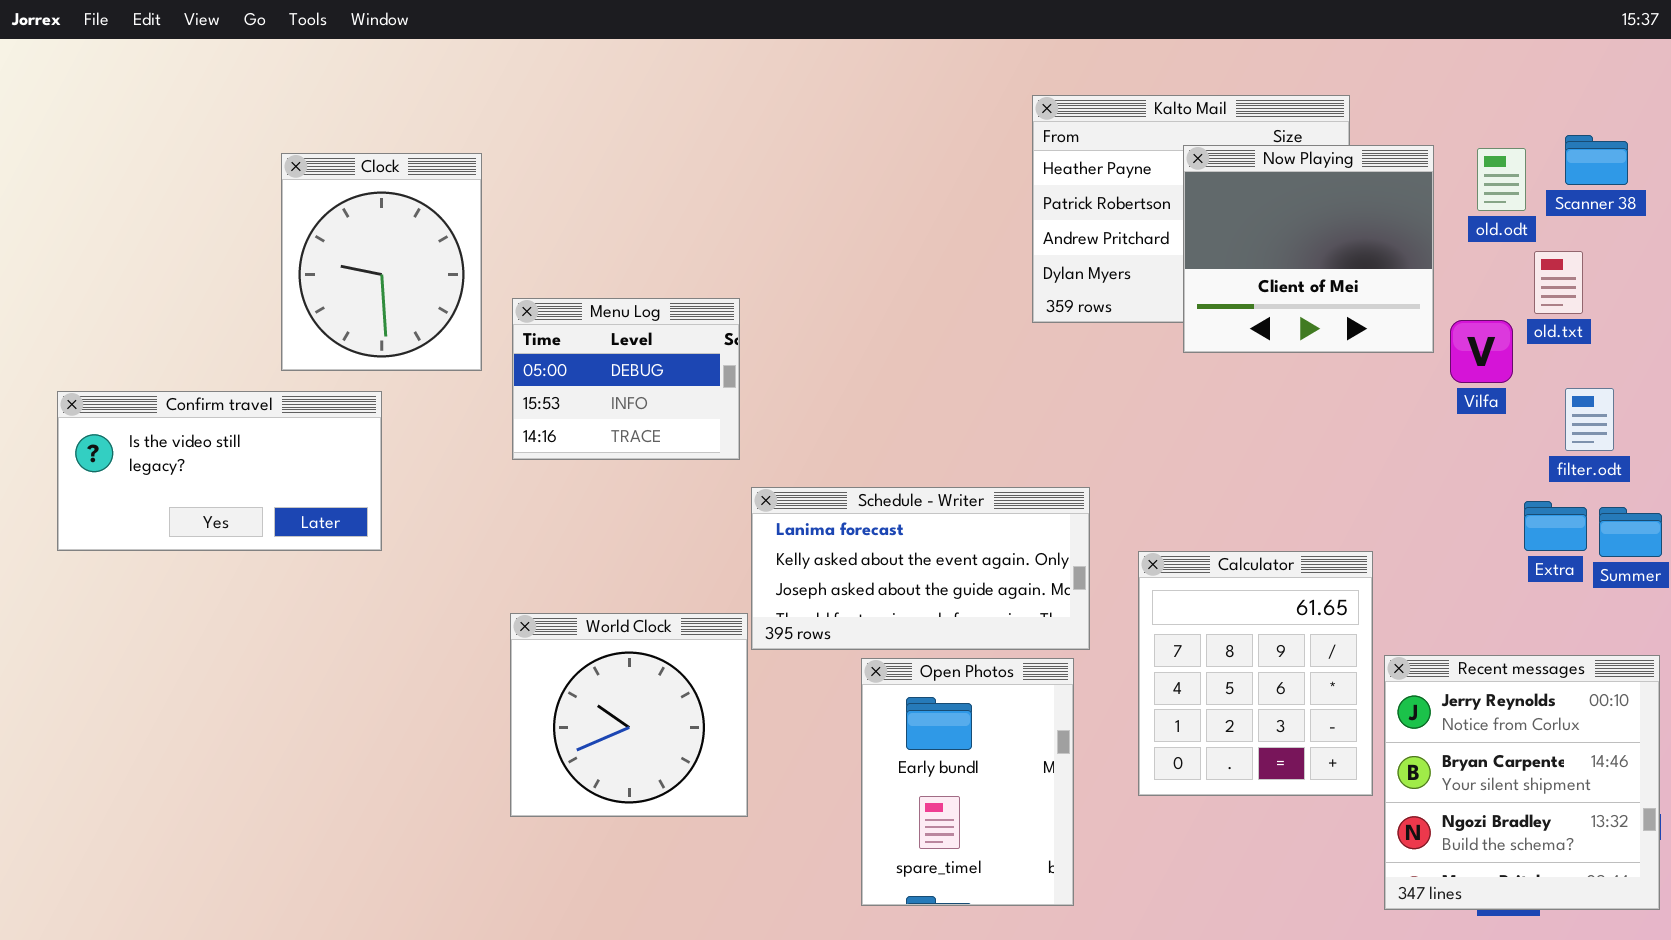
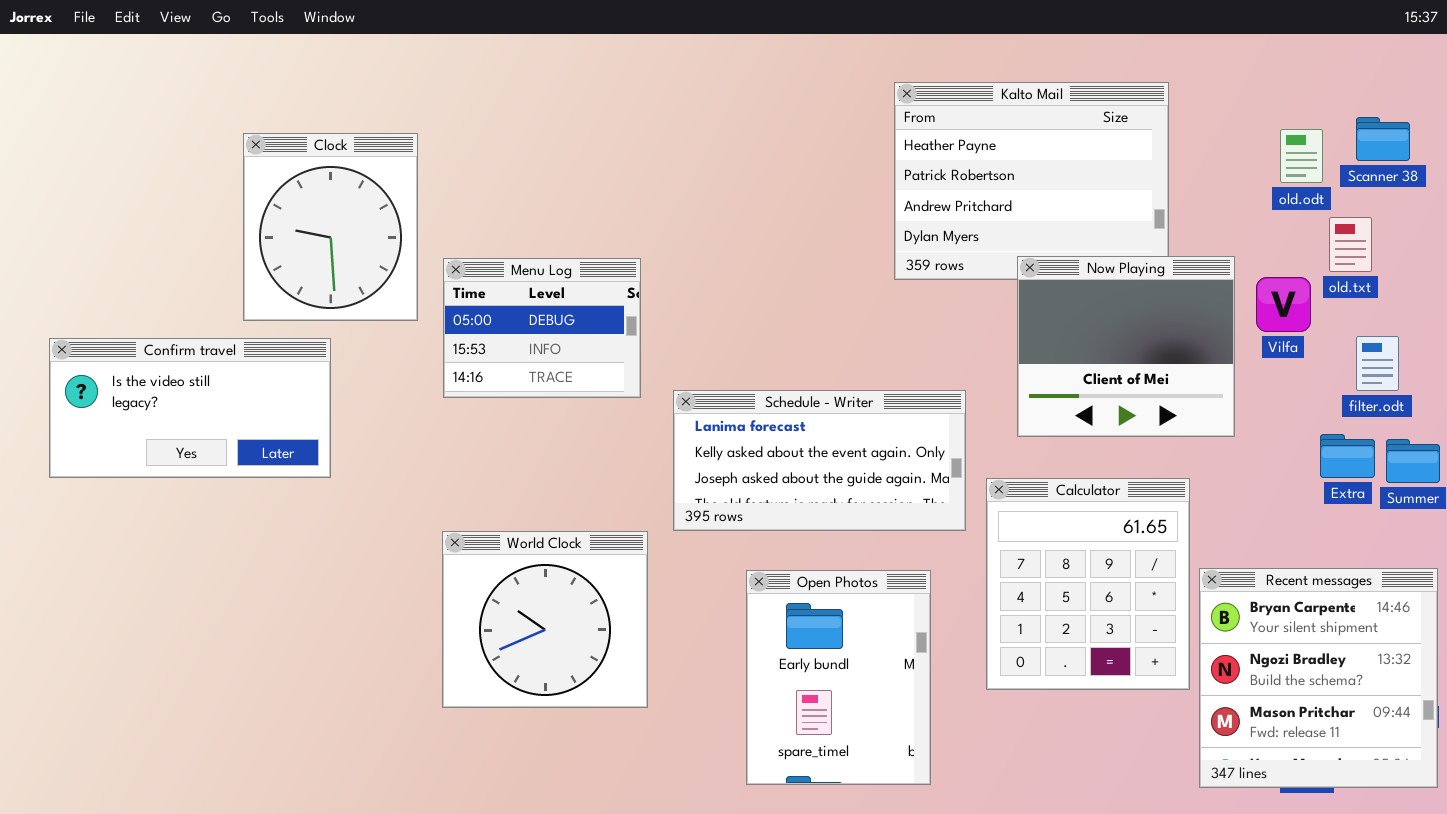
Now Playing: [1183,145,1434,353] -> [1017,256,1235,437], moved
Schedule - Writer: [751,487,1090,650] -> [673,390,966,531], moved
Recent messages: [1384,655,1660,910] -> [1199,568,1438,788], scrolled down 1 row

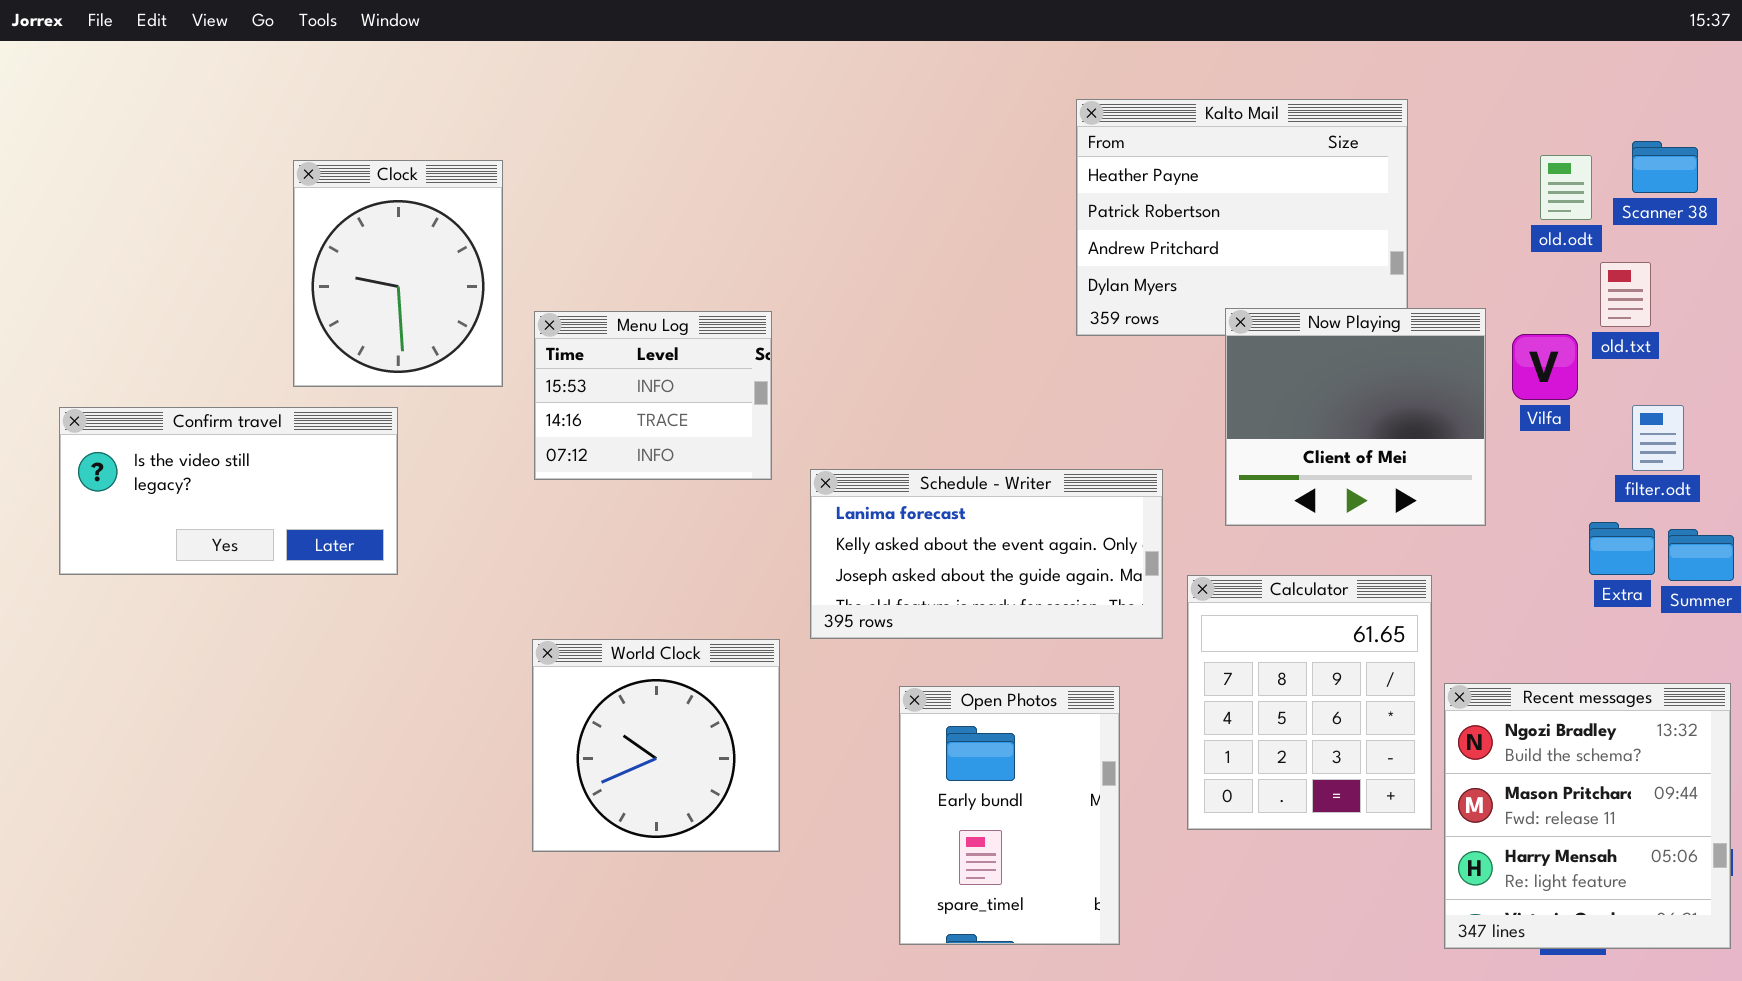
Menu Log: [443,258,641,398] -> [534,311,772,480], scrolled down 1 row
Recent messages: [1199,568,1438,788] -> [1444,683,1731,949], scrolled down 1 row

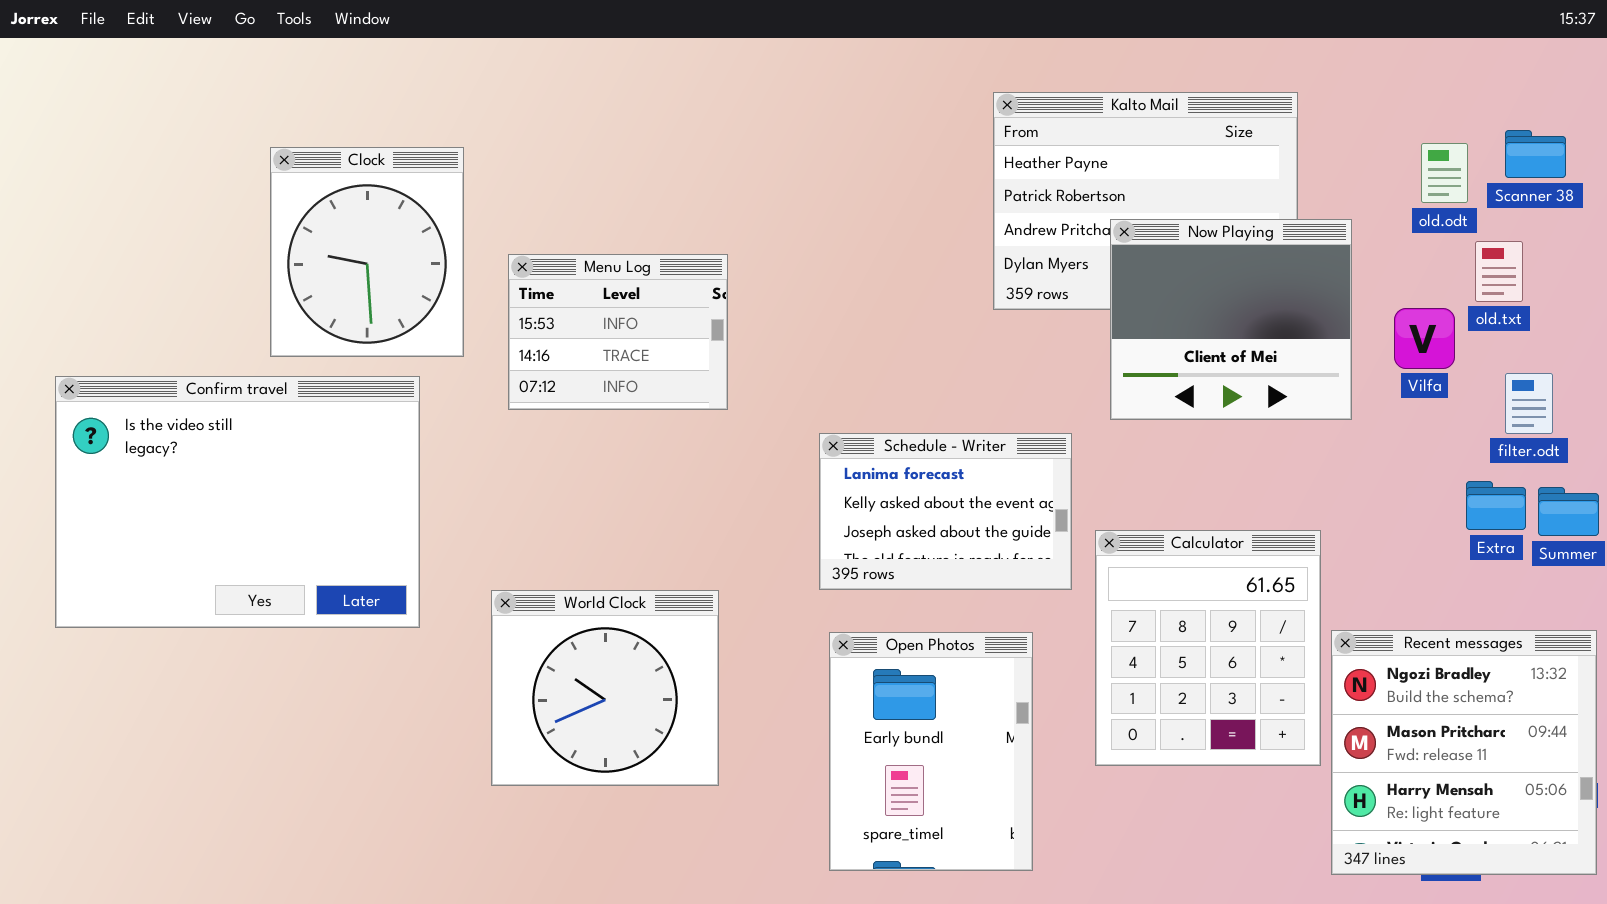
Now Playing: [1225,308,1486,526] -> [1110,219,1352,420], moved
Menu Log: [534,311,772,480] -> [508,254,728,410], moved
Confirm travel: [59,407,398,575] -> [55,376,420,628], resized
Schedule - Writer: [810,469,1163,639] -> [819,433,1072,590], resized

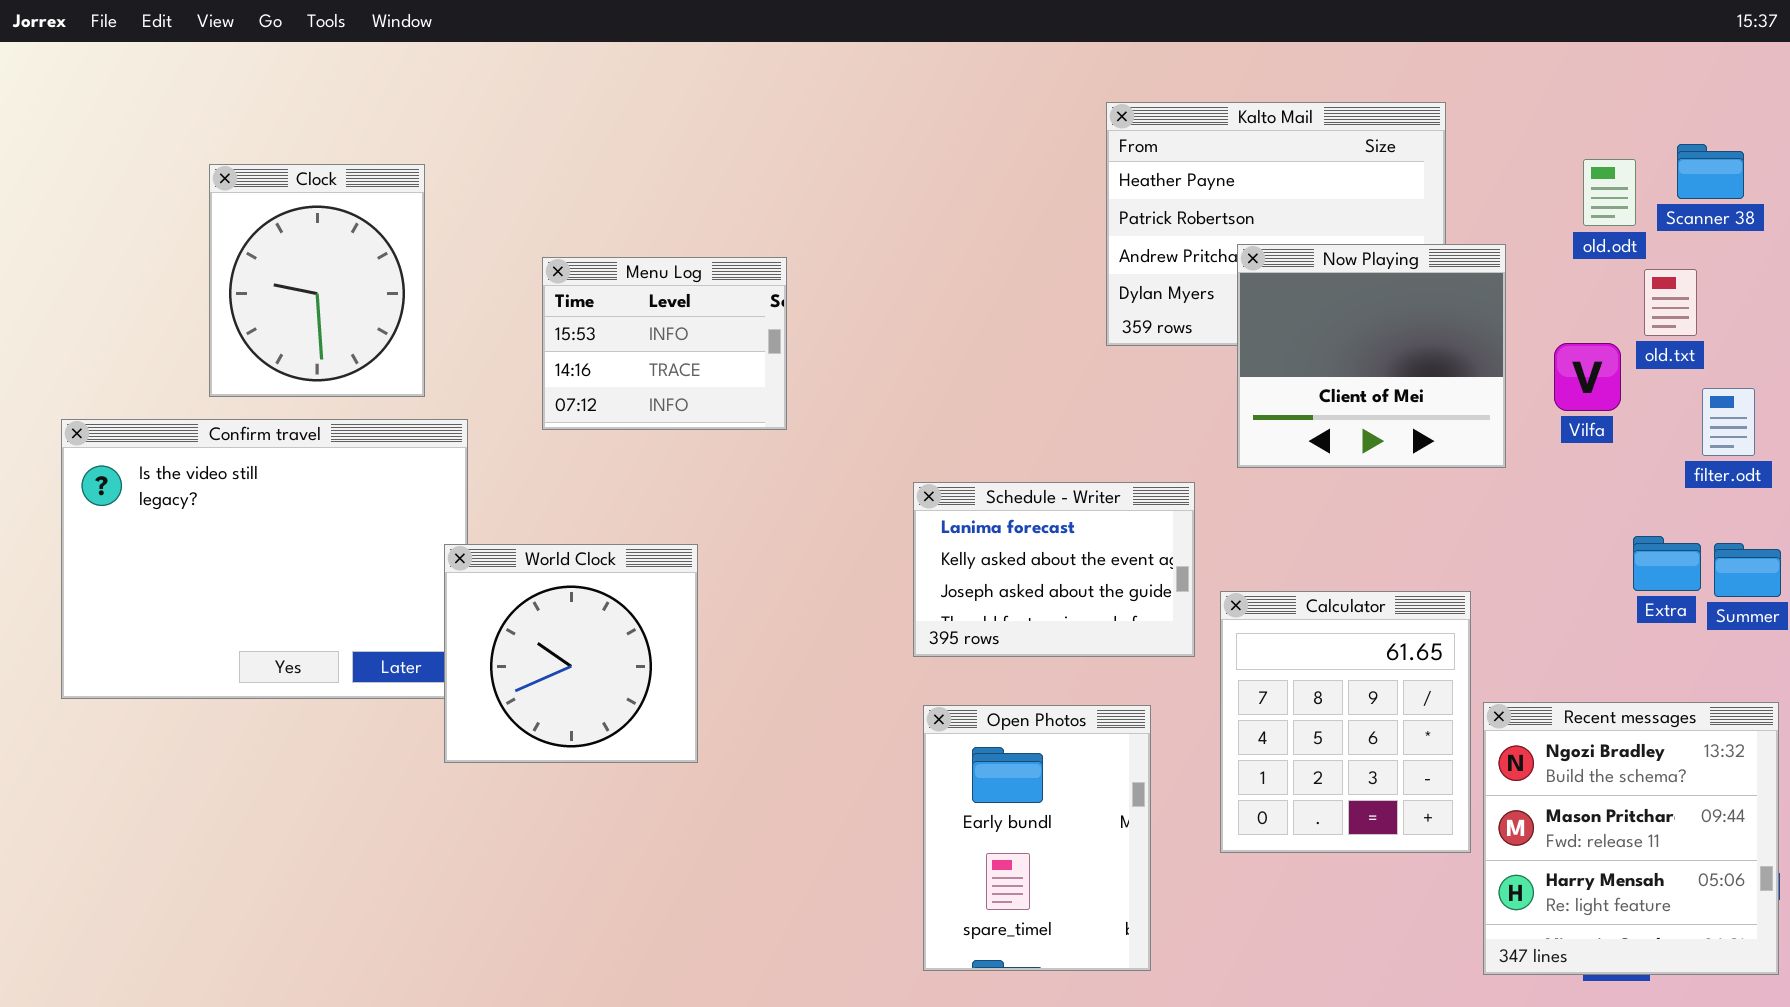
Clock: [270,147,464,357] -> [209,164,425,397], moved
Menu Log: [508,254,728,410] -> [542,257,787,430], moved
filter.odt: [1505,373,1553,434] -> [1702,388,1755,456], moved
World Clock: [491,590,719,786] -> [444,544,698,763], moved

